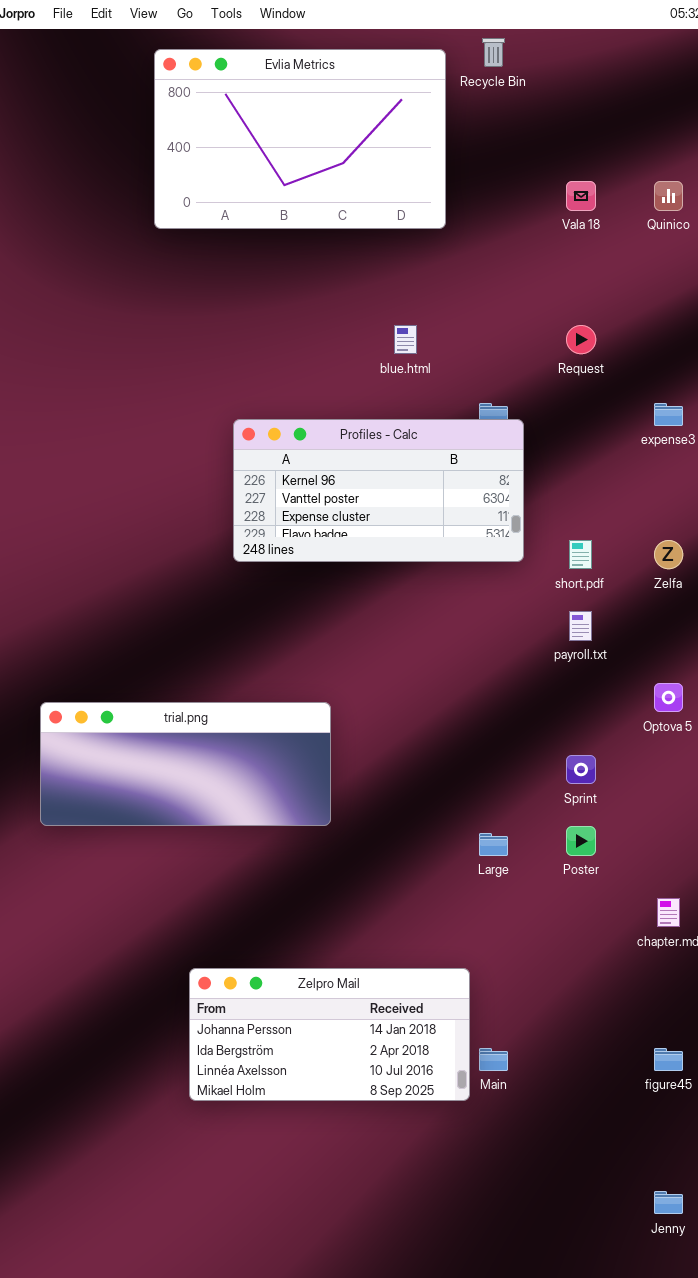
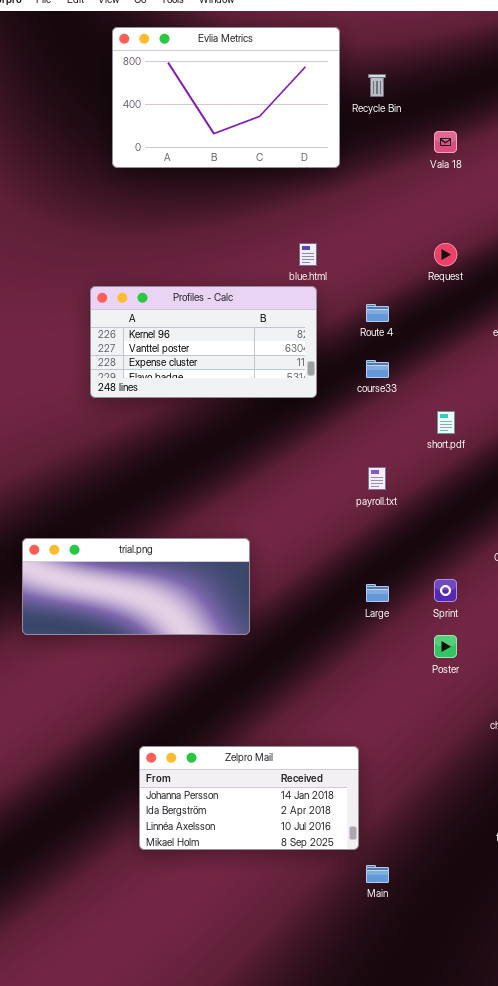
Recycle Bin: [482,38,505,67] -> [368,74,386,97], moved
Profiles - Calc: [233,419,524,562] -> [90,286,317,398], moved
payroll.txt: [569,611,592,641] -> [368,467,386,490], moved
Large: [479,833,508,856] -> [366,584,389,602], moved
Main: [479,1048,508,1071] -> [366,865,389,883], moved

